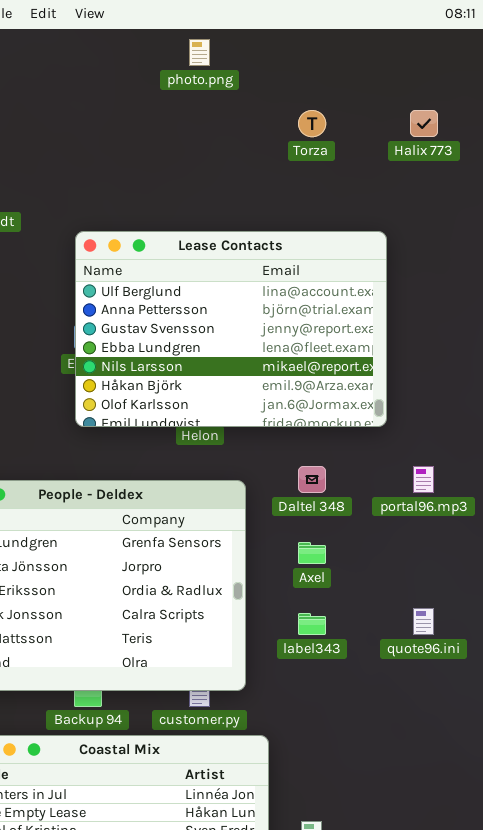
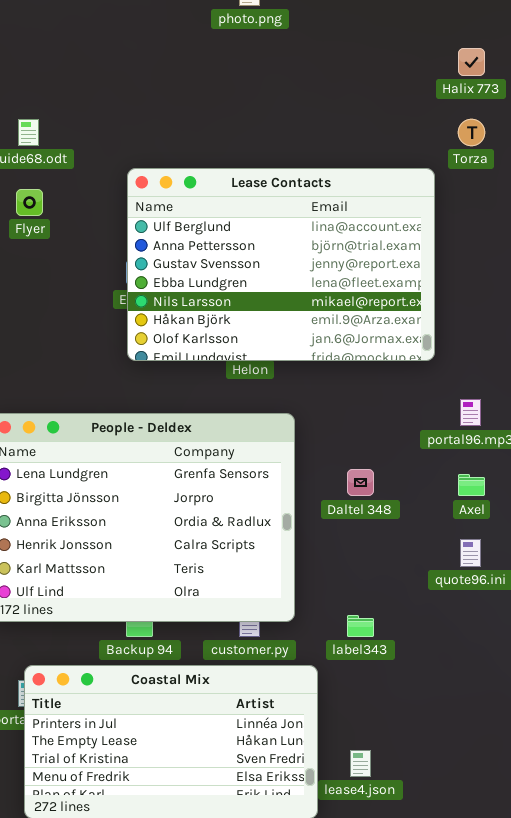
Torza: [298,110,326,137] -> [458,119,485,146], moved
Daltel 348: [298,466,326,493] -> [347,469,374,496], moved
Axel: [298,542,326,564] -> [458,474,485,496], moved
label343: [298,613,326,635] -> [347,615,374,637], moved

